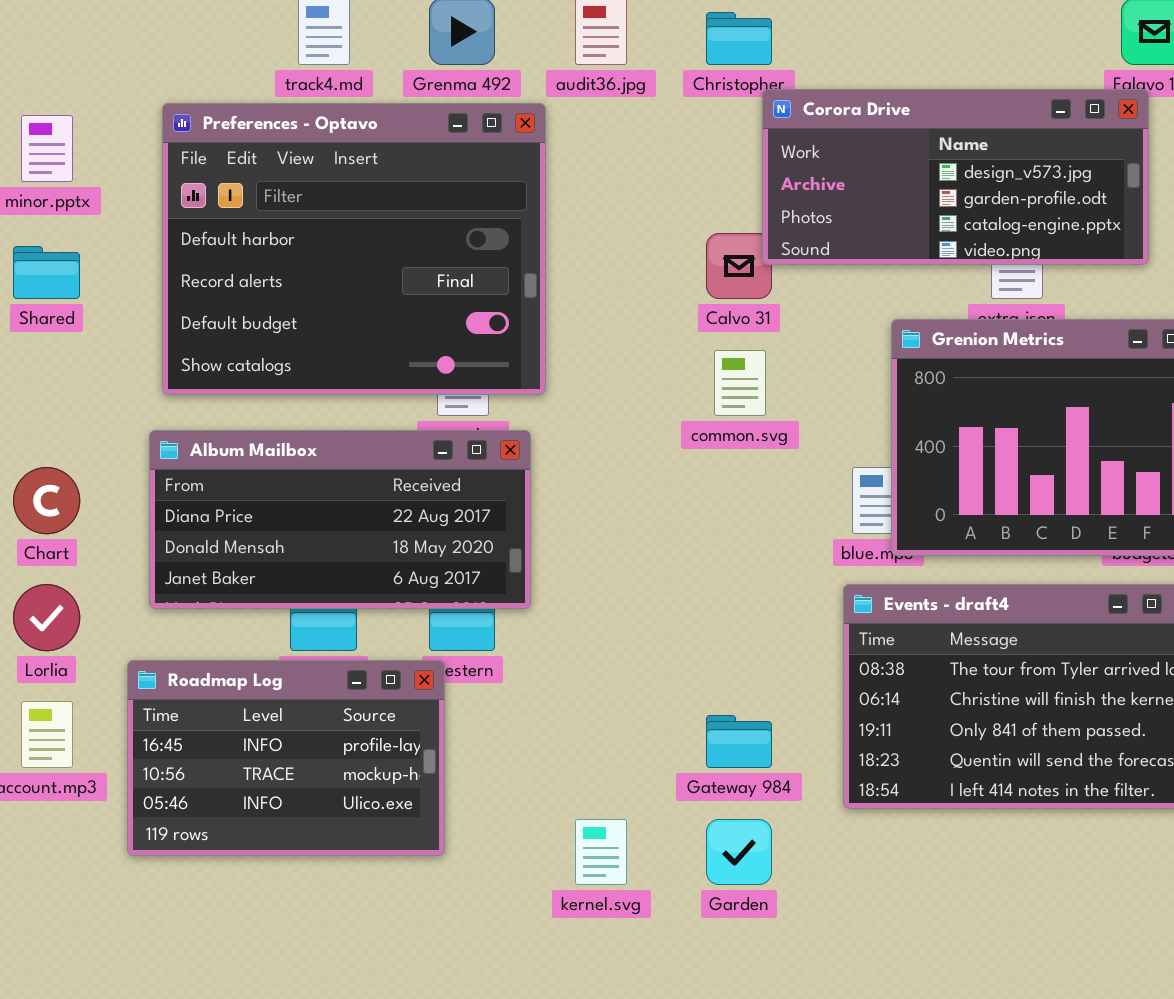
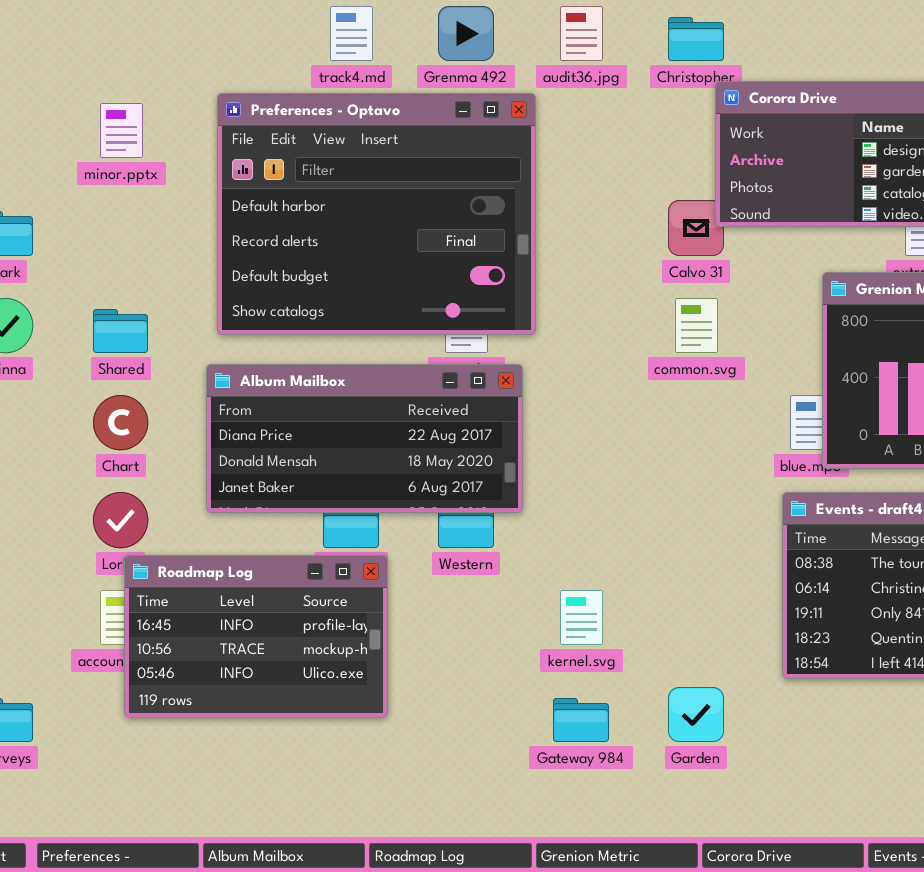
Shared: [13,246,80,299] -> [93,309,148,353], moved
Roadmap Log: [127,660,445,856] -> [124,555,388,718], moved
Gateway 984: [706,715,772,768] -> [553,698,609,742], moved
kernel.svg: [575,819,627,885] -> [560,590,603,645], moved

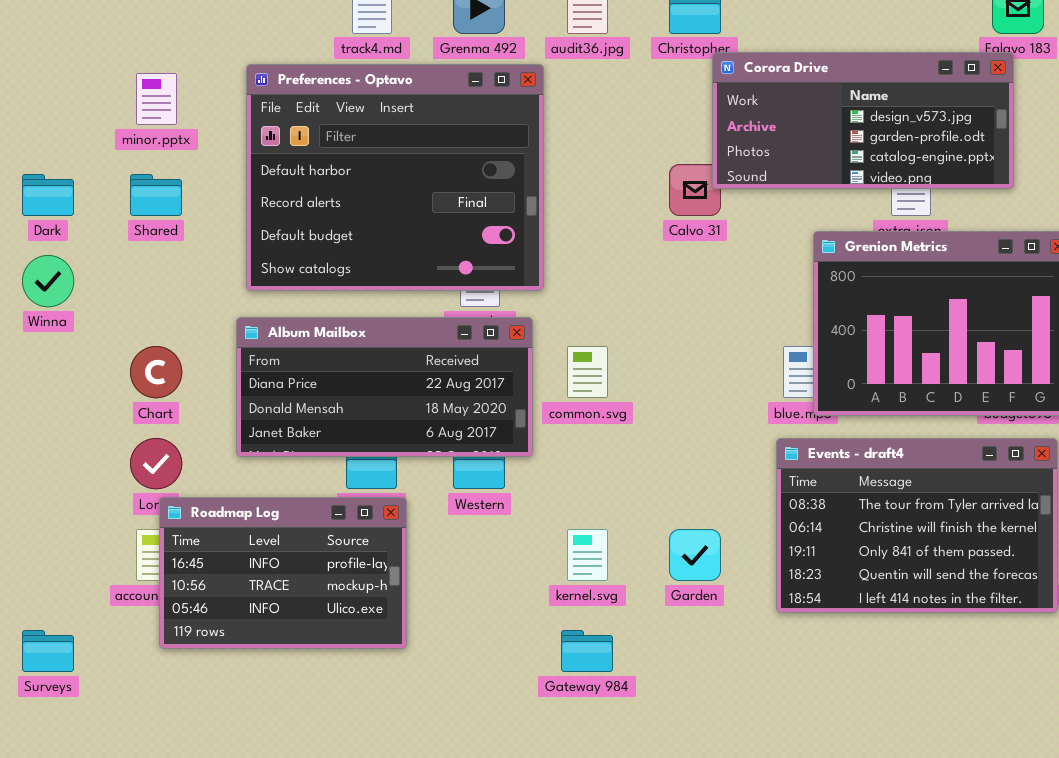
common.svg: [675,298,718,353] -> [567,346,608,398], moved
Shared: [93,309,148,353] -> [130,174,182,216], moved
Garden: [668,687,724,742] -> [669,529,721,581], moved

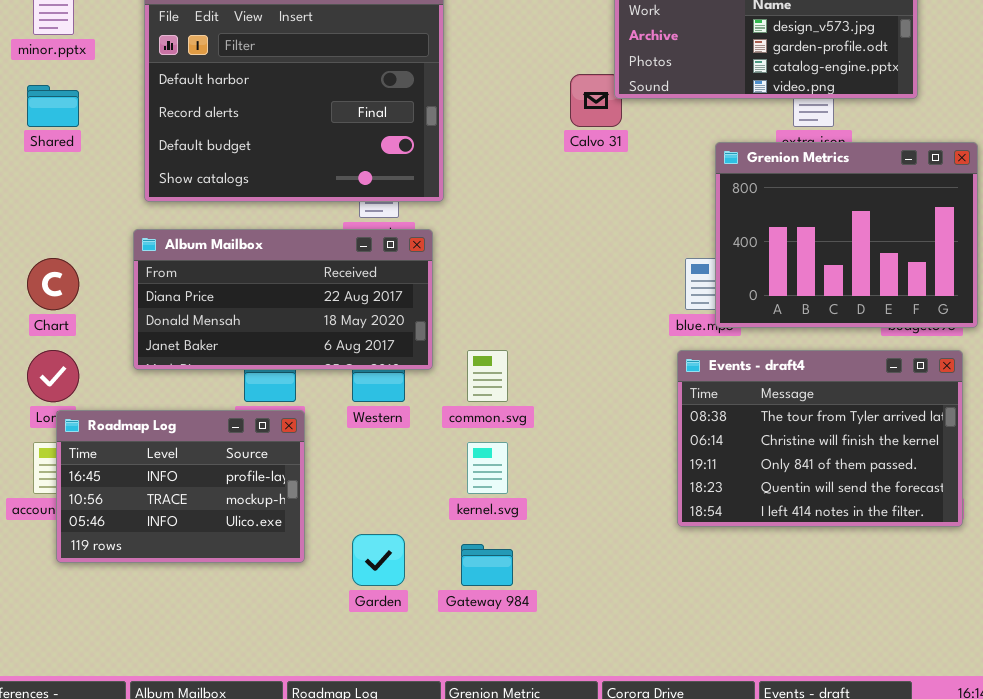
common.svg: [567,346,608,398] -> [467,350,508,402], moved
Garden: [669,529,721,581] -> [352,534,405,586], moved

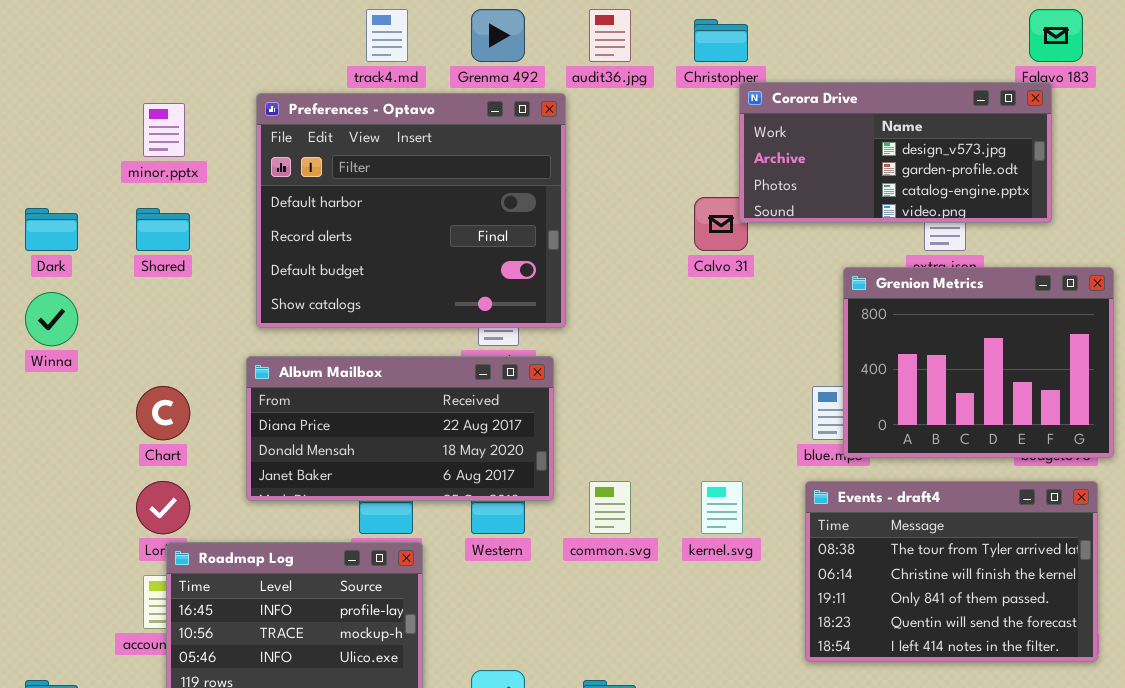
kernel.svg: [467,442,508,494] -> [701,481,743,534], moved

